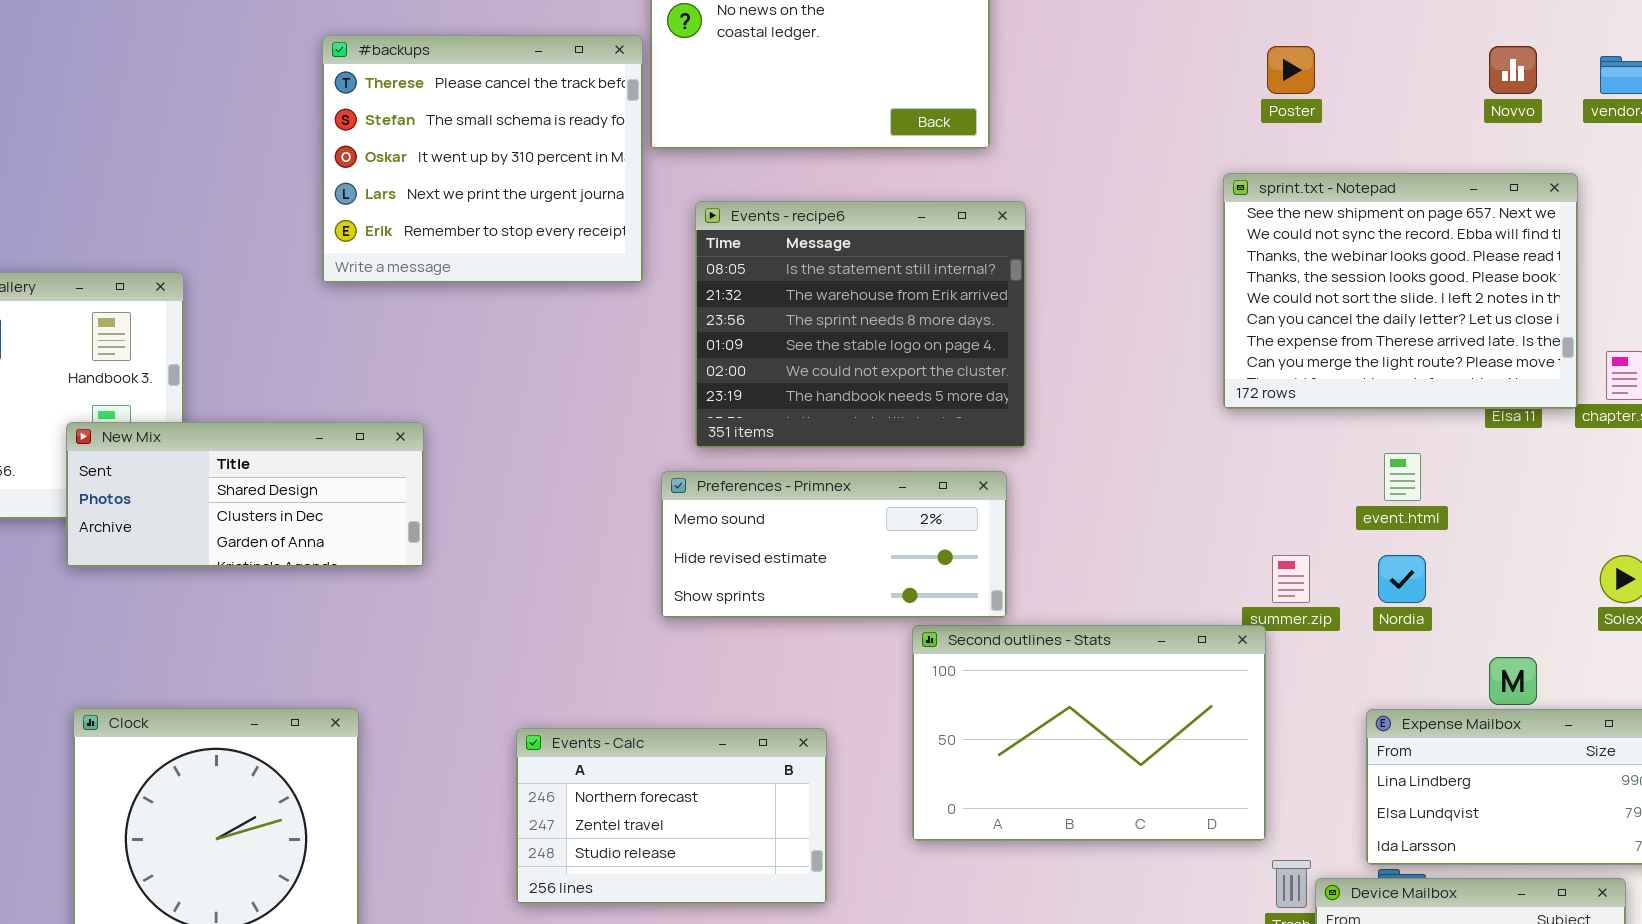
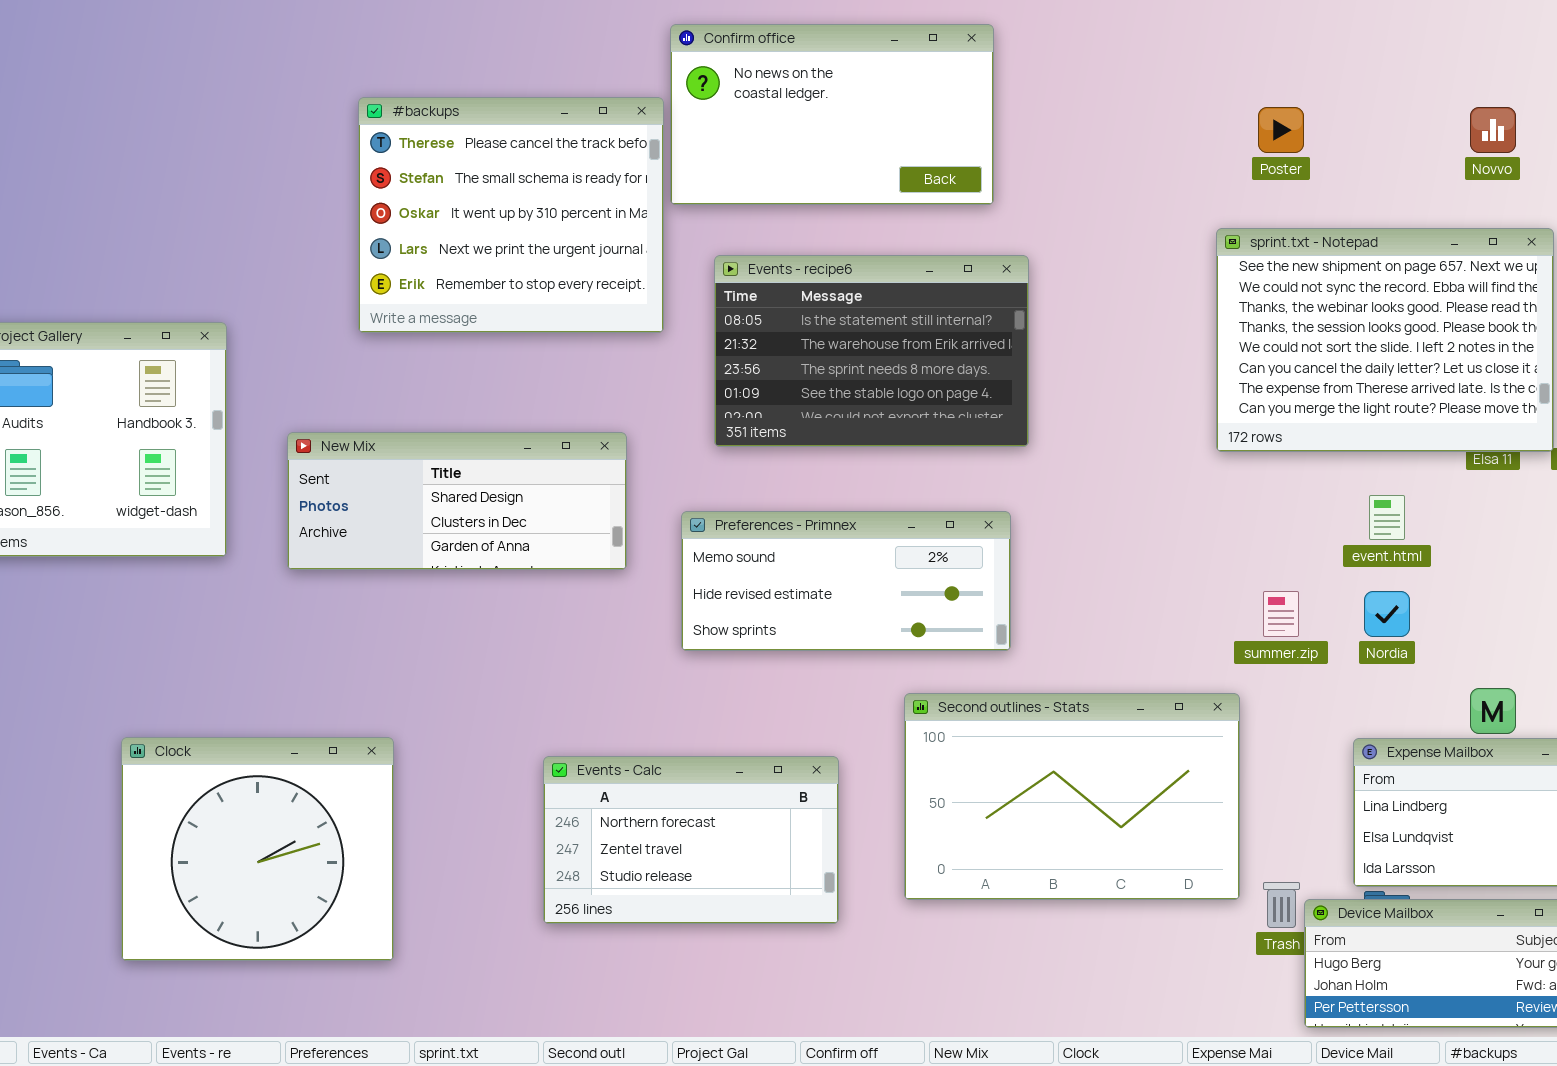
Events - recipe6: [695,201,1026,448] -> [714,255,1029,447], resized
New Mix: [66,422,424,567] -> [287,432,627,570], moved
Second outlines - Stats: [912,625,1266,841] -> [904,693,1240,900], moved

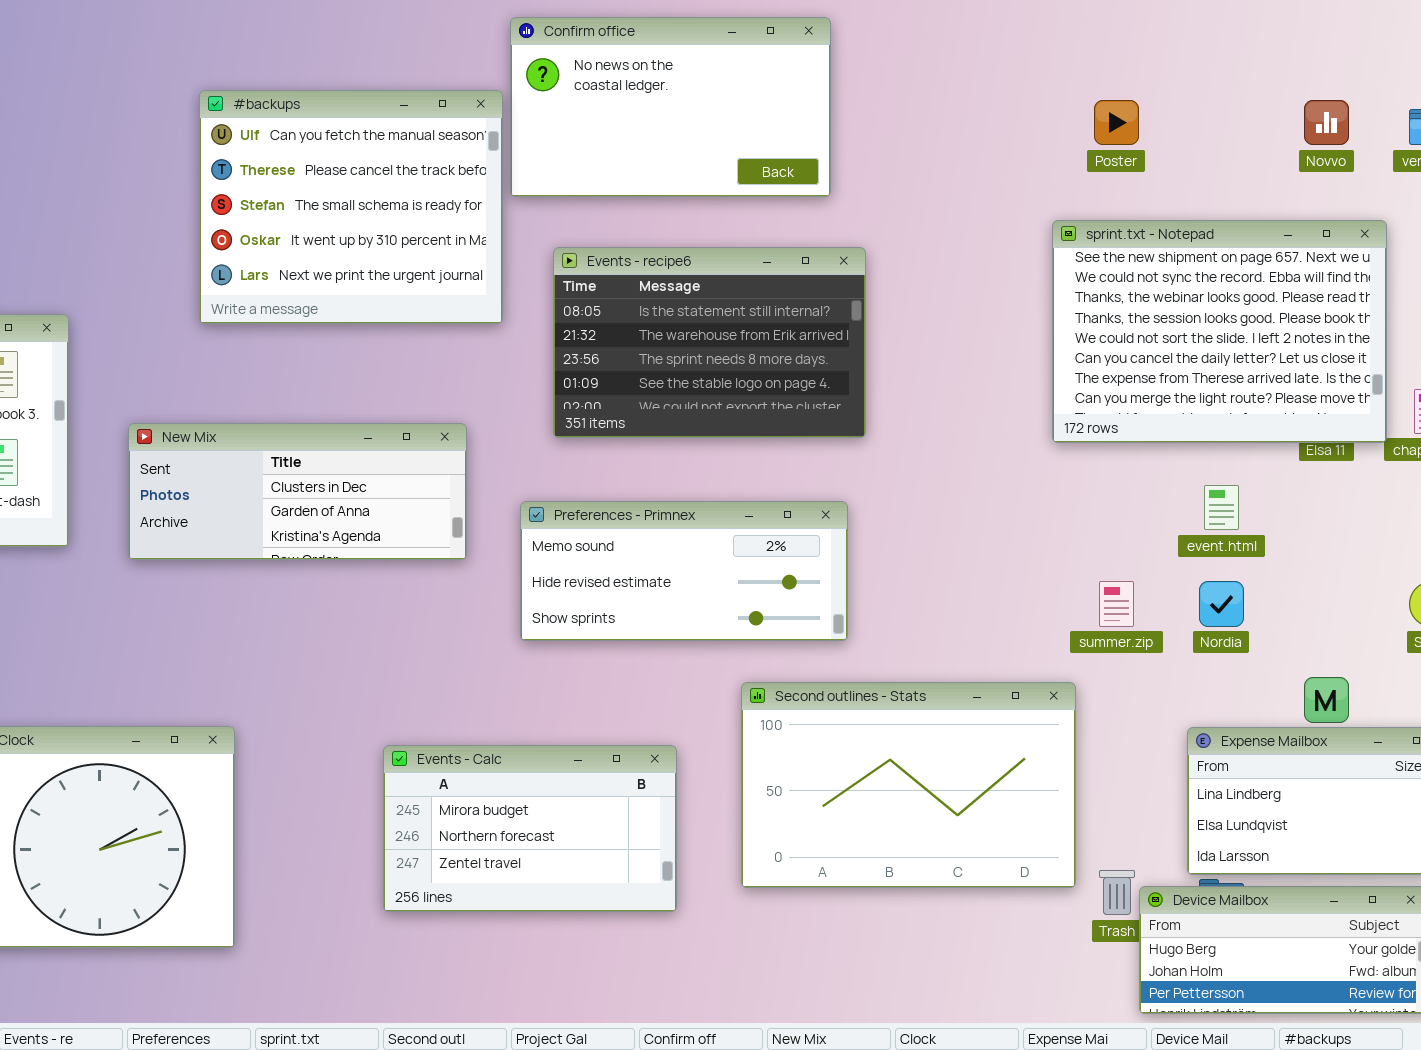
#backups: [358,97,664,333] -> [199,90,503,324], scrolled up 1 row
New Mix: [287,432,627,570] -> [128,423,467,560], scrolled down 1 row
Events - Calc: [543,756,839,924] -> [383,745,677,912], scrolled up 1 row

